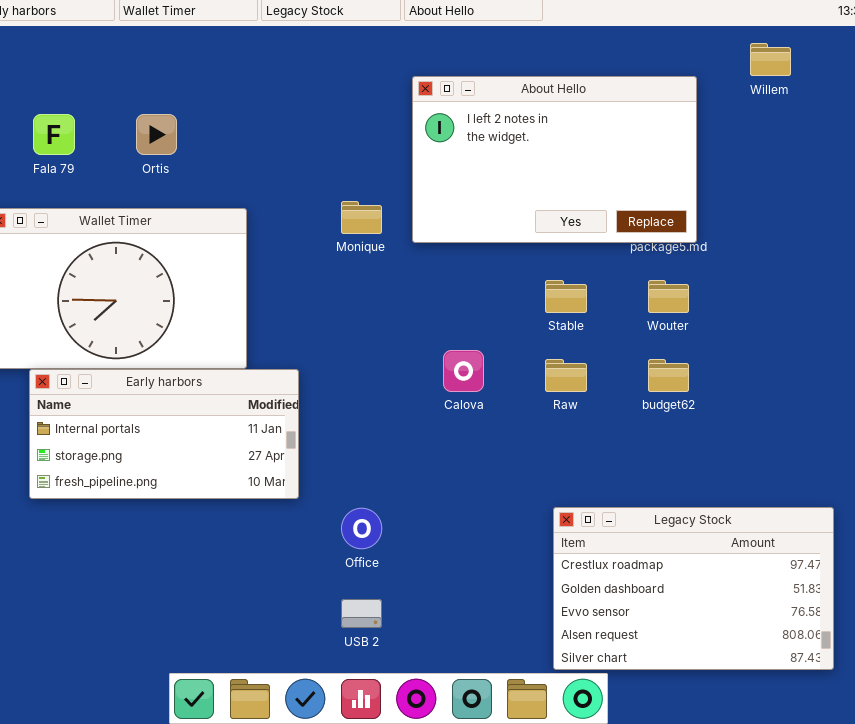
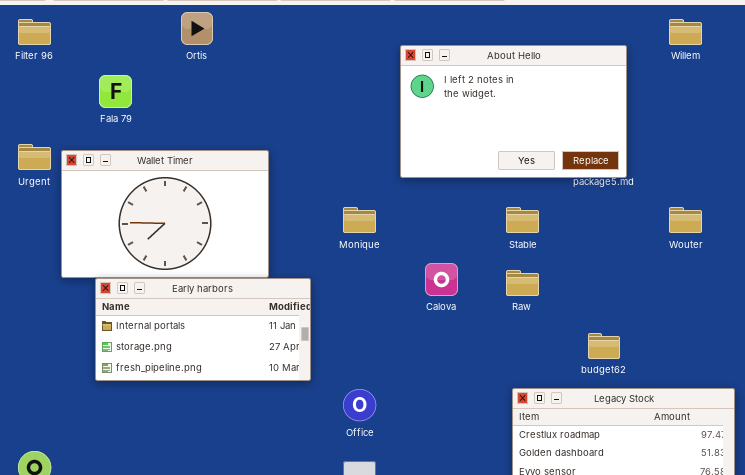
Ortis: [136,114,177,155] -> [181,12,213,45], moved
Monique: [341,201,382,234] -> [343,207,376,233], moved
Wouter: [648,280,689,313] -> [669,207,702,233], moved
budget62: [648,359,689,392] -> [588,333,620,359], moved

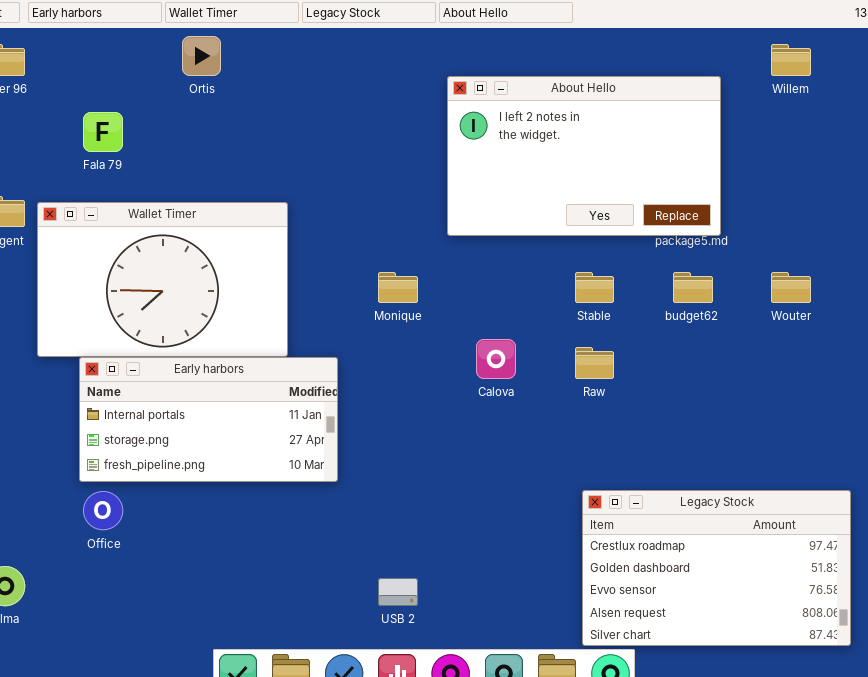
budget62: [588,333,620,359] -> [673,272,713,303], moved
Office: [343,389,376,421] -> [83,491,123,530], moved

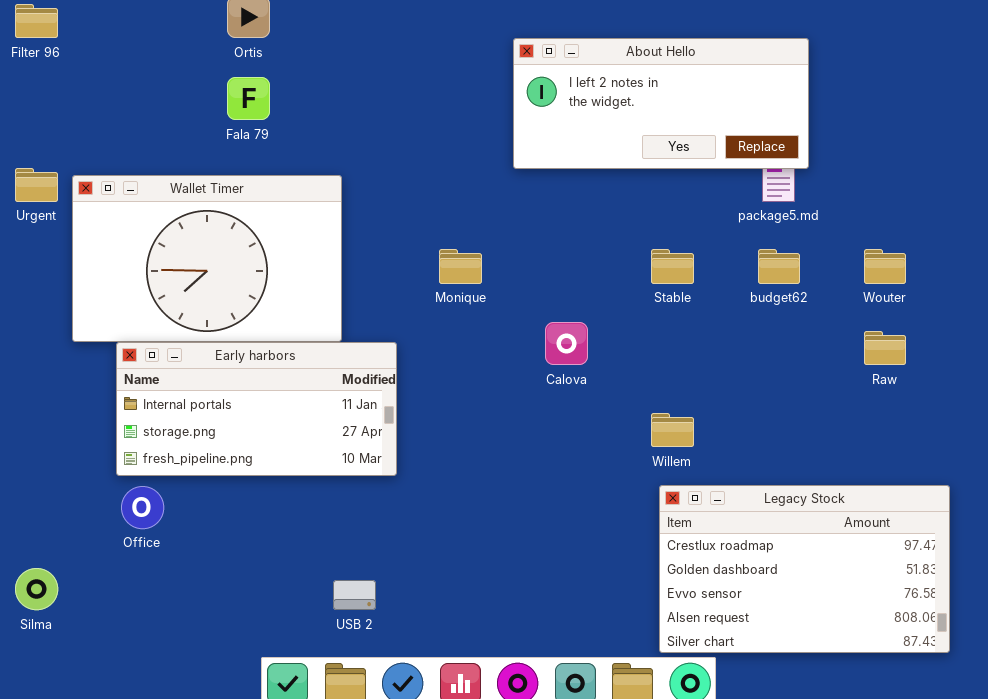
Willem: [771,44,811,76] -> [651,413,694,447], moved
About Hello: [447,76,721,236] -> [513,38,809,169], resized
Fala 79: [83,112,123,152] -> [227,77,270,120], moved
Raw: [575,347,614,379] -> [864,331,906,365], moved
USB 2: [378,578,418,606] -> [333,580,376,610], moved

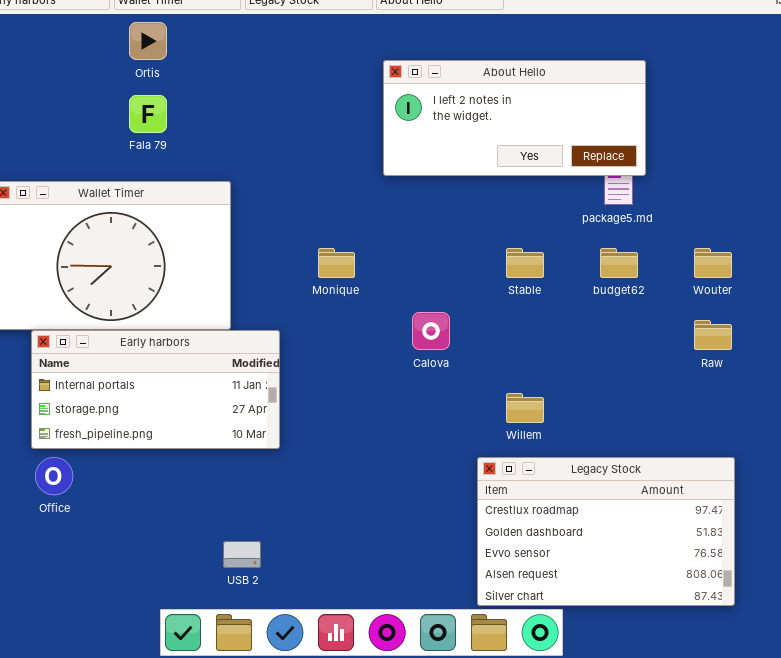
Legacy Stock: [659,485,950,653] -> [477,457,735,606], moved

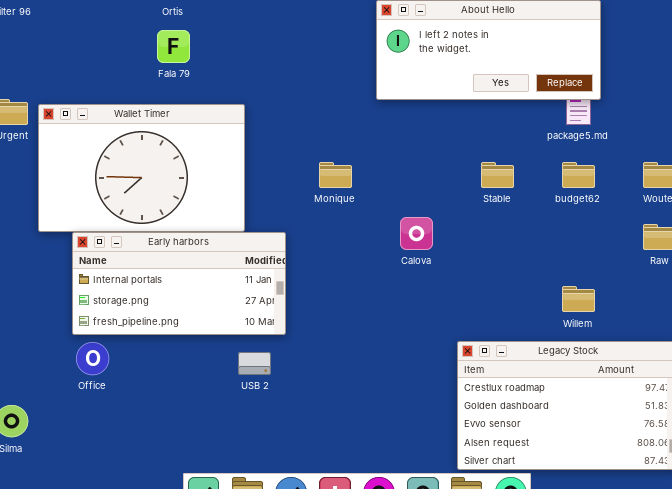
Willem: [506,393,544,423] -> [562,286,595,312], moved
USB 2: [223,541,261,568] -> [238,352,271,375], moved

